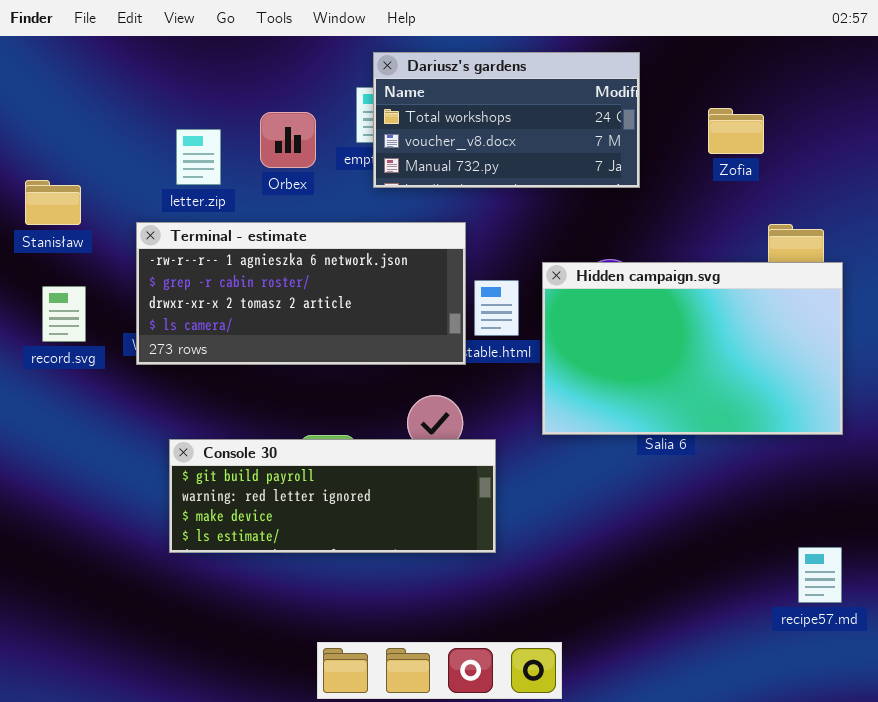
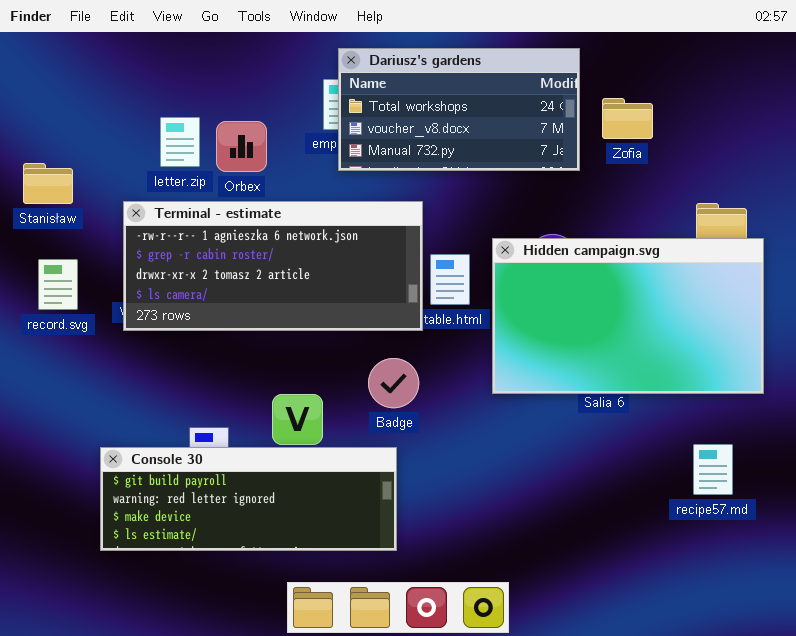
Zofia: [708,108,764,154] -> [602,98,653,139], moved
Orbex: [260,112,316,168] -> [216,121,267,172], moved
Console 30: [169,439,496,553] -> [100,447,397,551], moved
recipe57.md: [798,547,842,603] -> [693,444,733,495], moved

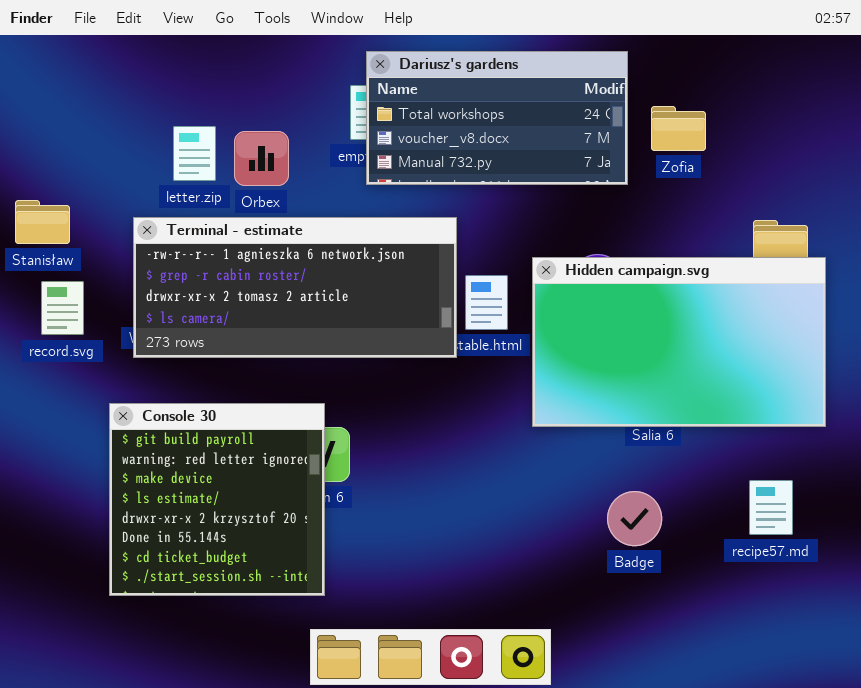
Stanisław: [23,163,73,204] -> [15,200,70,244], moved
Badge: [368,358,419,408] -> [607,491,662,546], moved
Console 30: [100,447,397,551] -> [109,403,325,596], resized

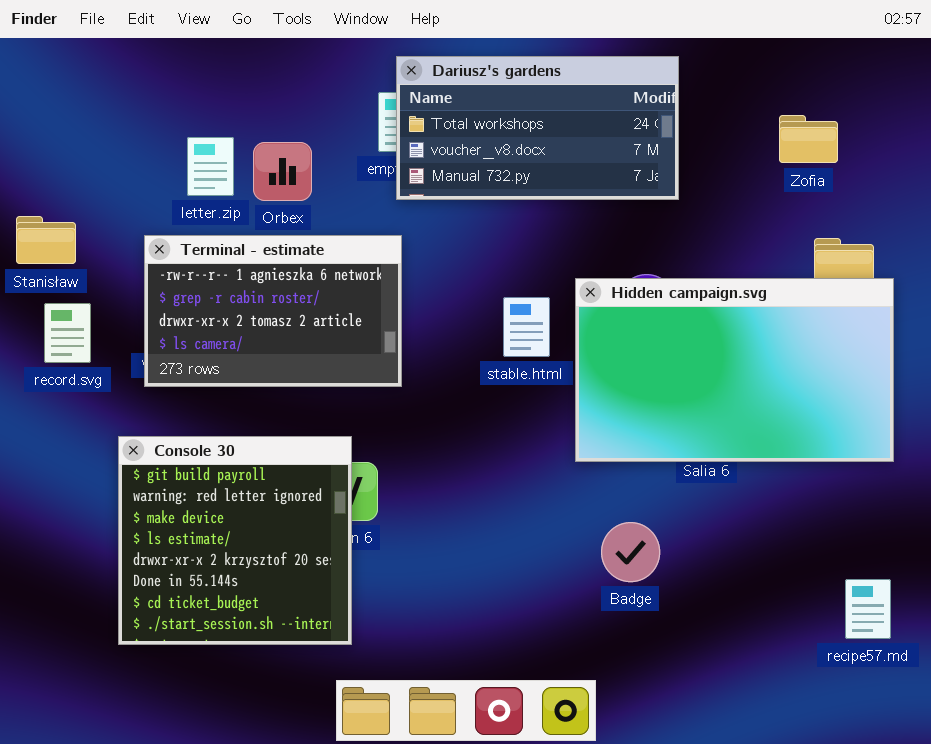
Zofia: [651,106,706,151] -> [779,115,838,163], moved
Terminal - estimate: [133,217,457,358] -> [144,235,402,387], resized
recipe57.md: [749,480,793,535] -> [845,579,891,639], moved
Badge: [607,491,662,546] -> [601,522,660,582], moved

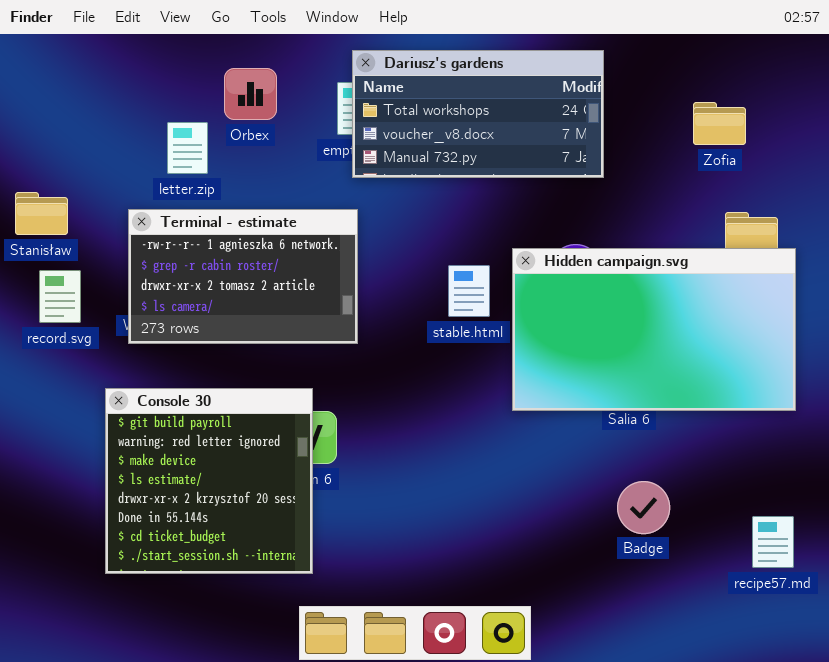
Orbex: [253,142,312,201] -> [224,68,277,120], moved
Badge: [601,522,660,582] -> [617,481,670,534], moved

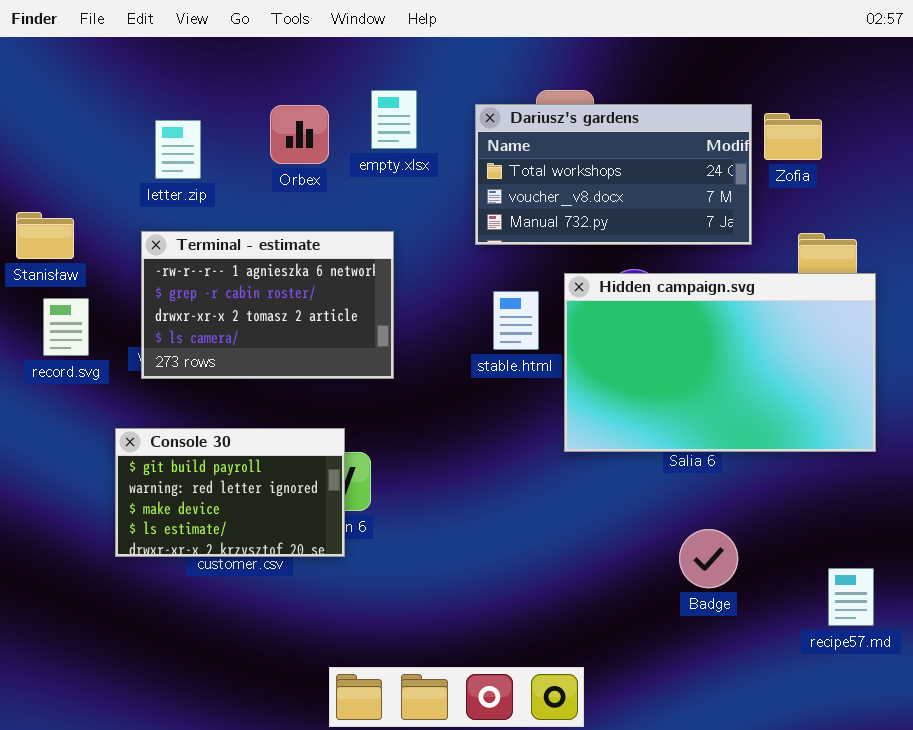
Dariusz's gardens: [352,50,604,178] -> [475,104,752,245], moved
Orbex: [224,68,277,120] -> [270,105,329,164], moved
letter.zip: [167,122,208,174] -> [155,120,201,179], moved
Console 30: [105,388,313,574] -> [115,428,345,557], resized

